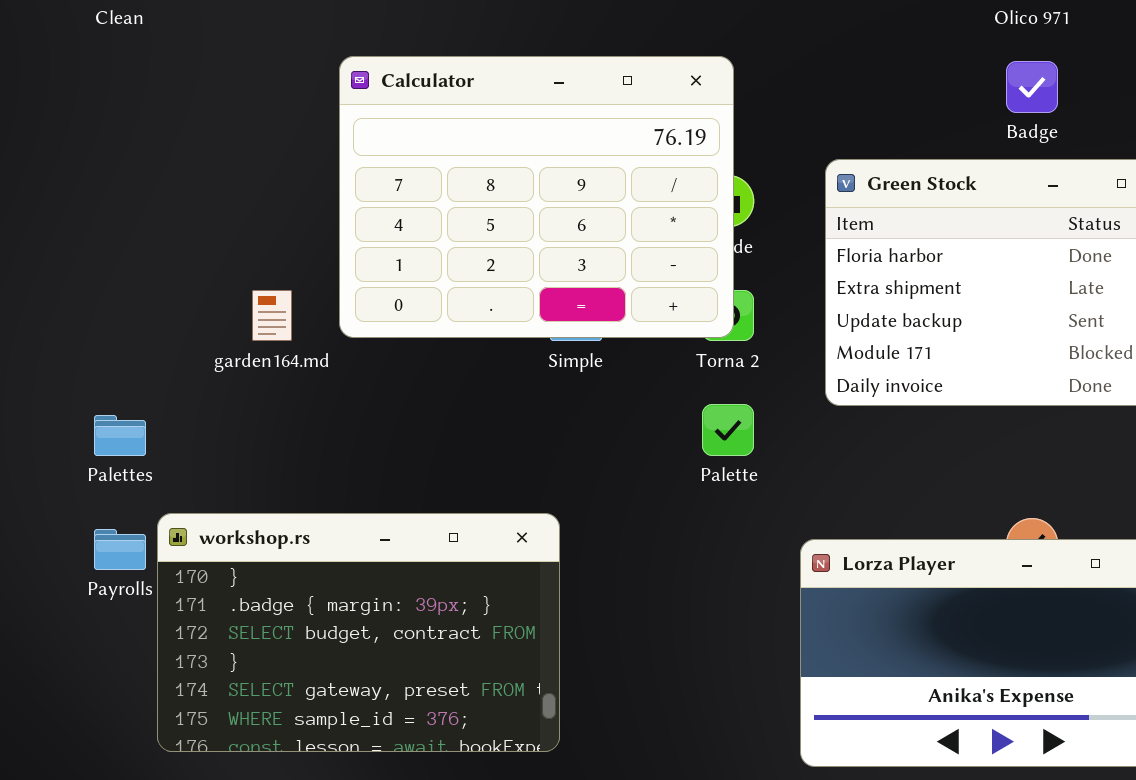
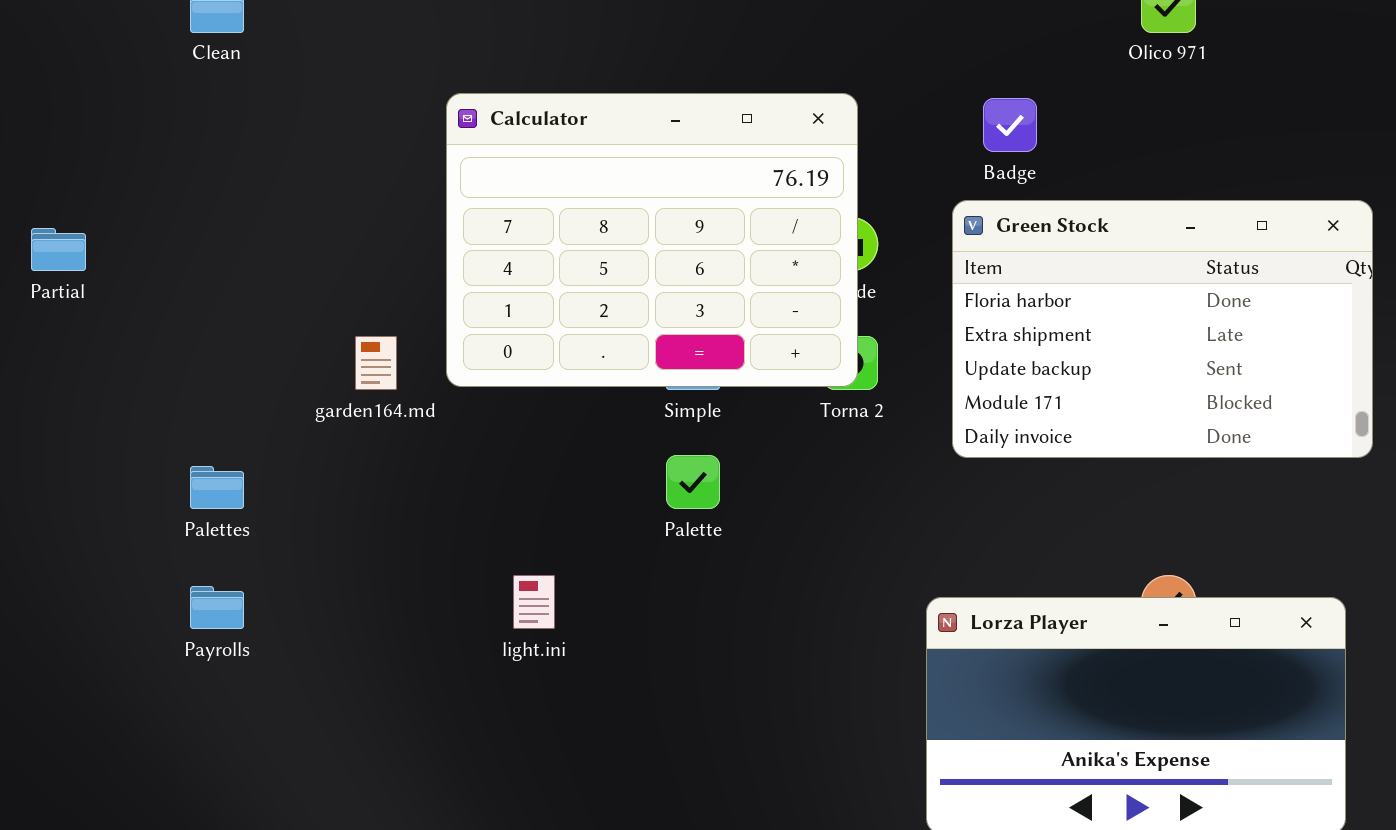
Badge: [1006,61,1058,113] -> [983,98,1037,152], moved
Palette: [702,404,754,456] -> [666,455,720,509], moved
workshop.rs: [157,513,560,752] -> none, closed

